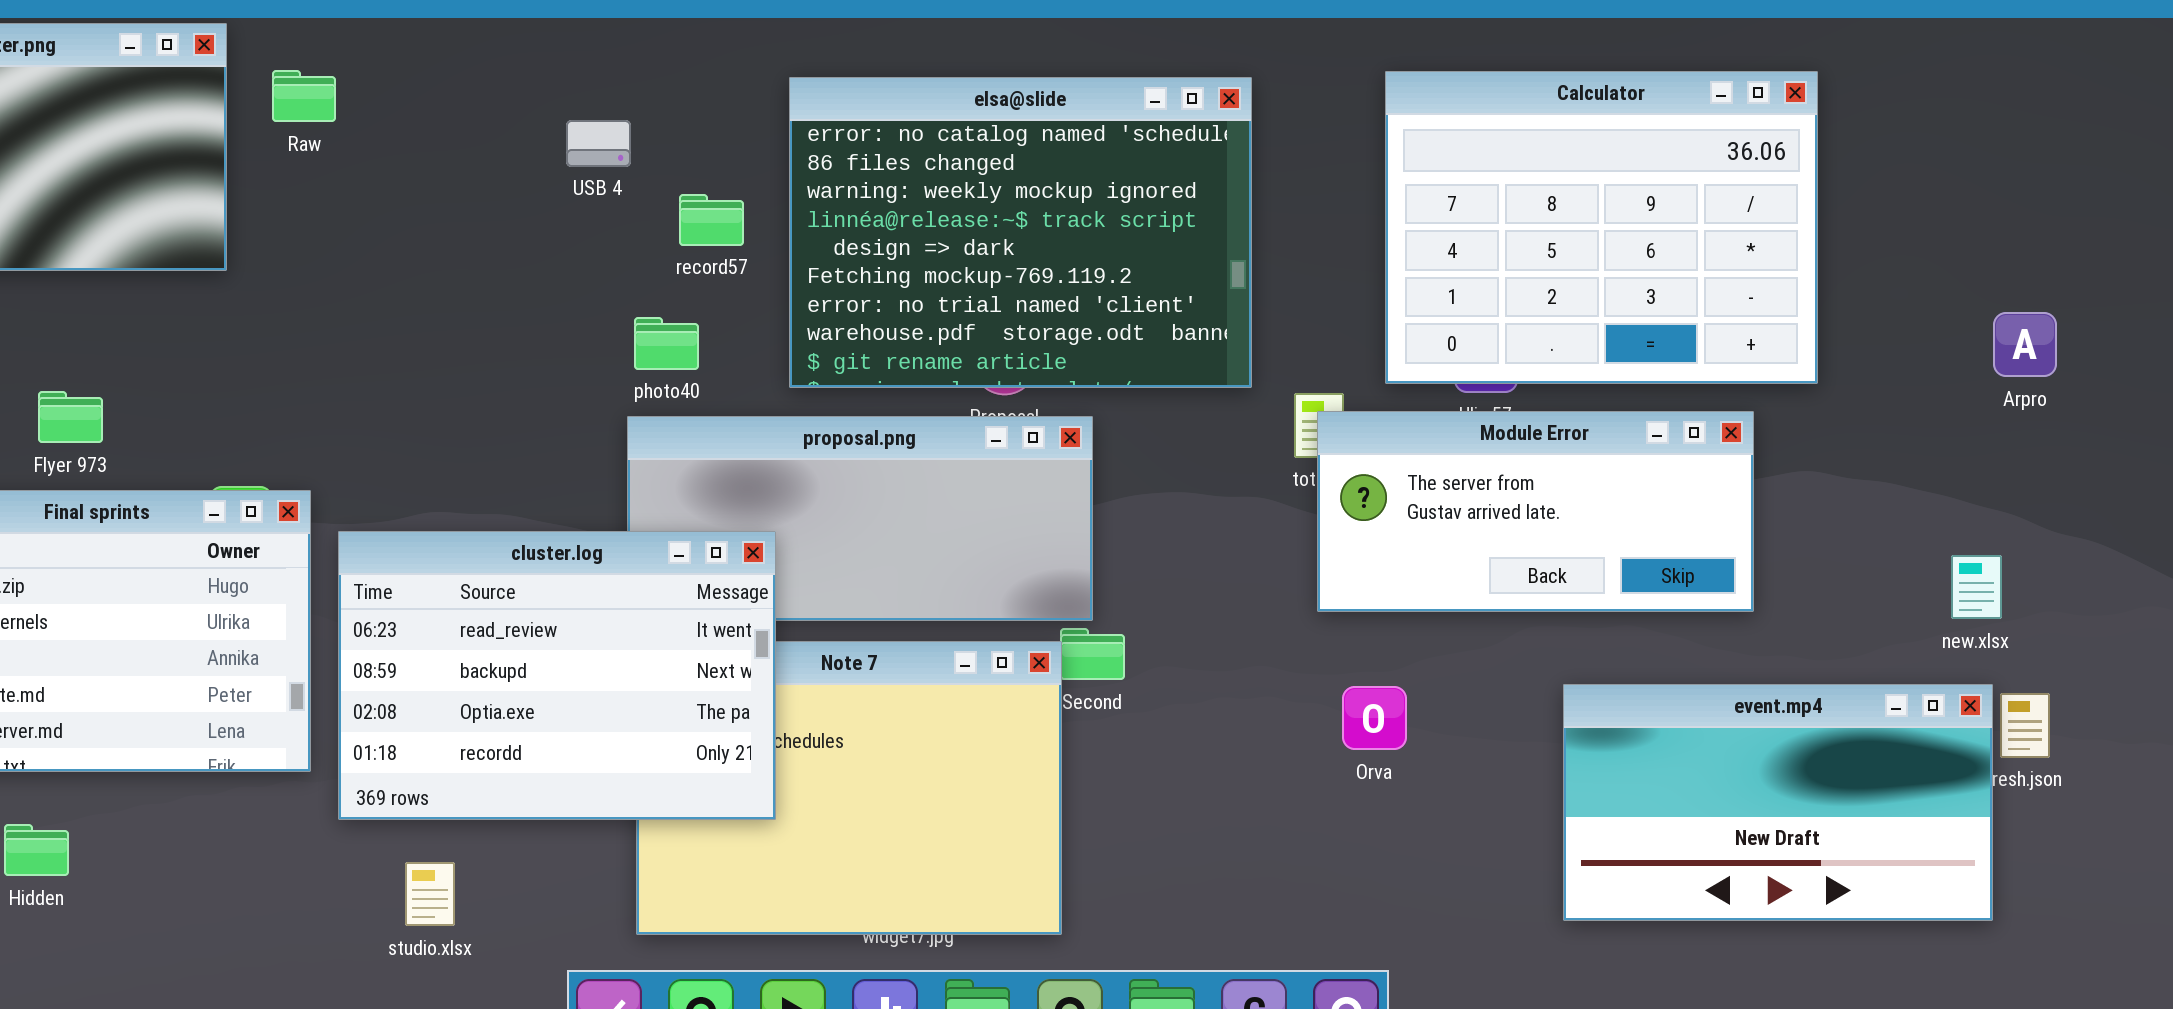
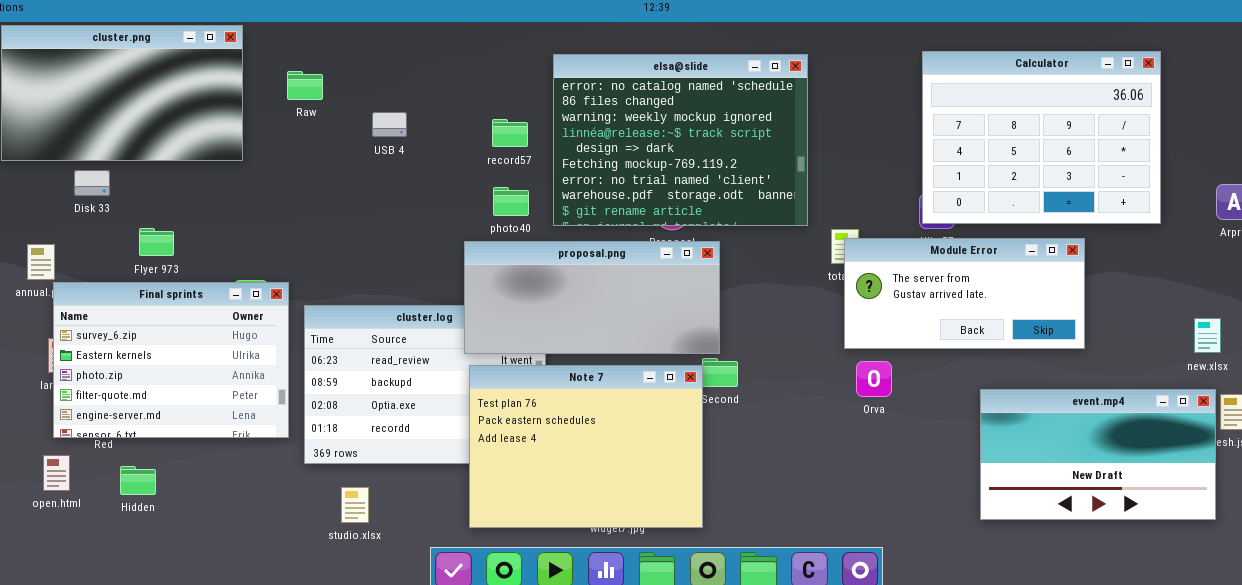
Raw: [272,70,336,122] -> [287,71,323,100], moved
Calculator: [1385,71,1818,384] -> [922,51,1161,224], moved
USB 4: [566,120,631,167] -> [372,112,407,137], moved
photo40: [634,317,699,370] -> [493,187,529,216], moved
proposal.png: [627,416,1093,621] -> [464,241,720,354], raised
Note 7: [636,641,1062,935] -> [469,365,703,528], raised
Orva: [1342,686,1407,750] -> [856,361,892,397], moved

